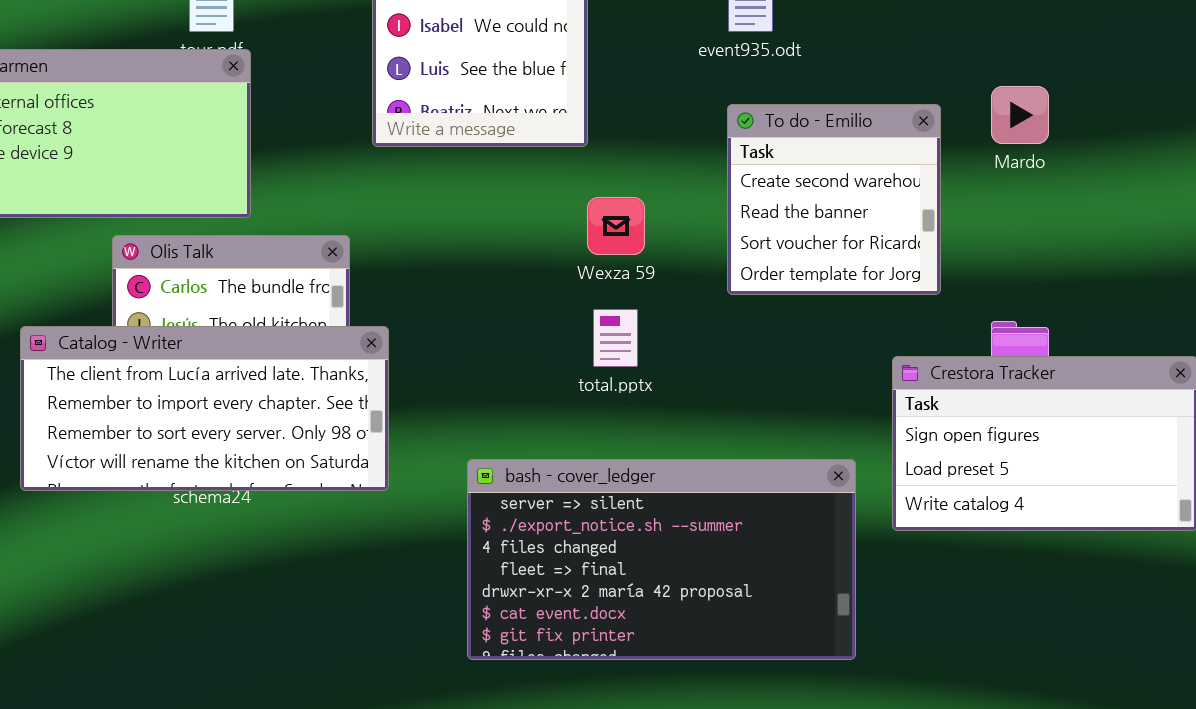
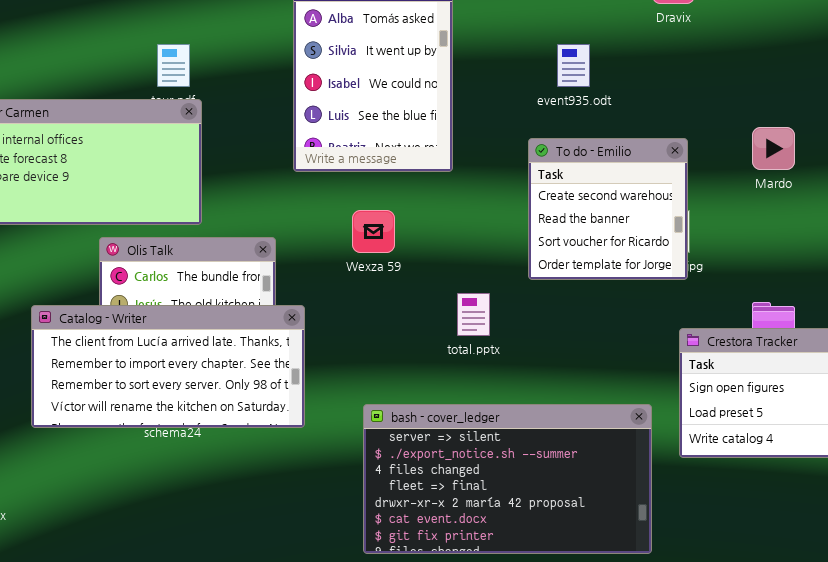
To do - Emilio: [727,104,941,295] -> [528,138,688,280], moved
Wexza 59: [587,197,645,255] -> [352,210,395,253], moved

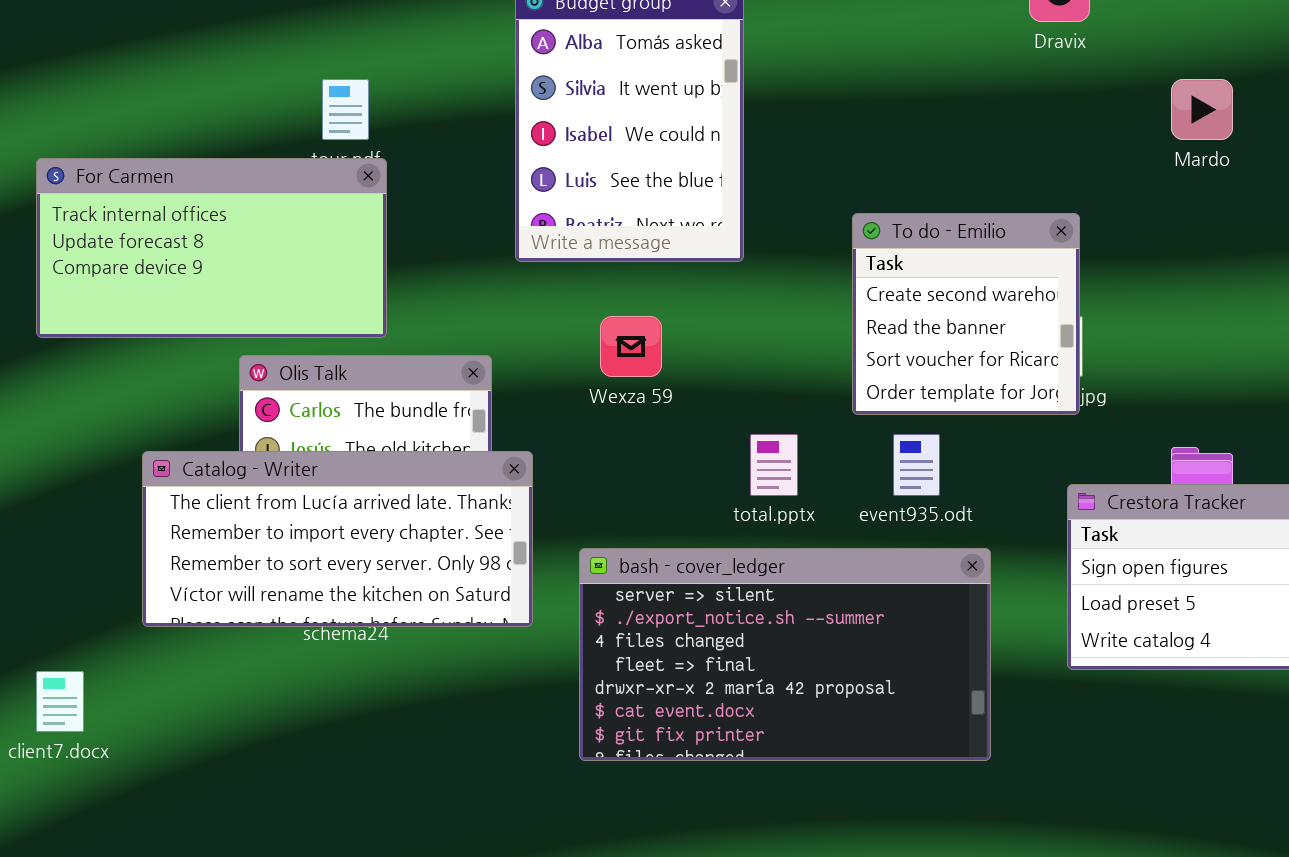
event935.odt: [557,44,590,87] -> [893,434,940,496], moved
Mardo: [752,127,795,170] -> [1171,79,1233,140], moved
bash - cover_ledger: [363,404,652,554] -> [579,548,991,761], moved

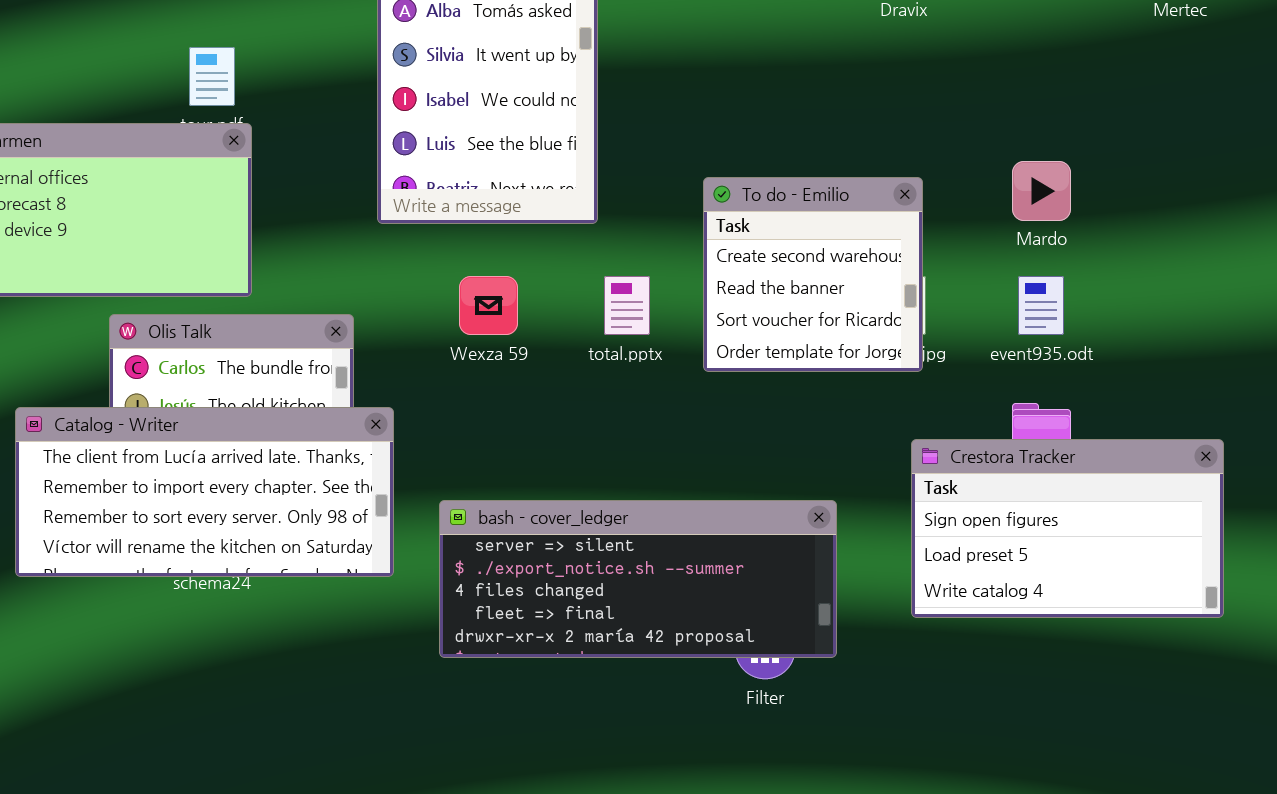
Mardo: [1171,79,1233,140] -> [1012,161,1071,221], moved
total.pptx: [750,434,798,496] -> [604,276,650,335], moved
event935.odt: [893,434,940,496] -> [1018,276,1064,335], moved
bash - cover_ledger: [579,548,991,761] -> [439,500,837,658], resized

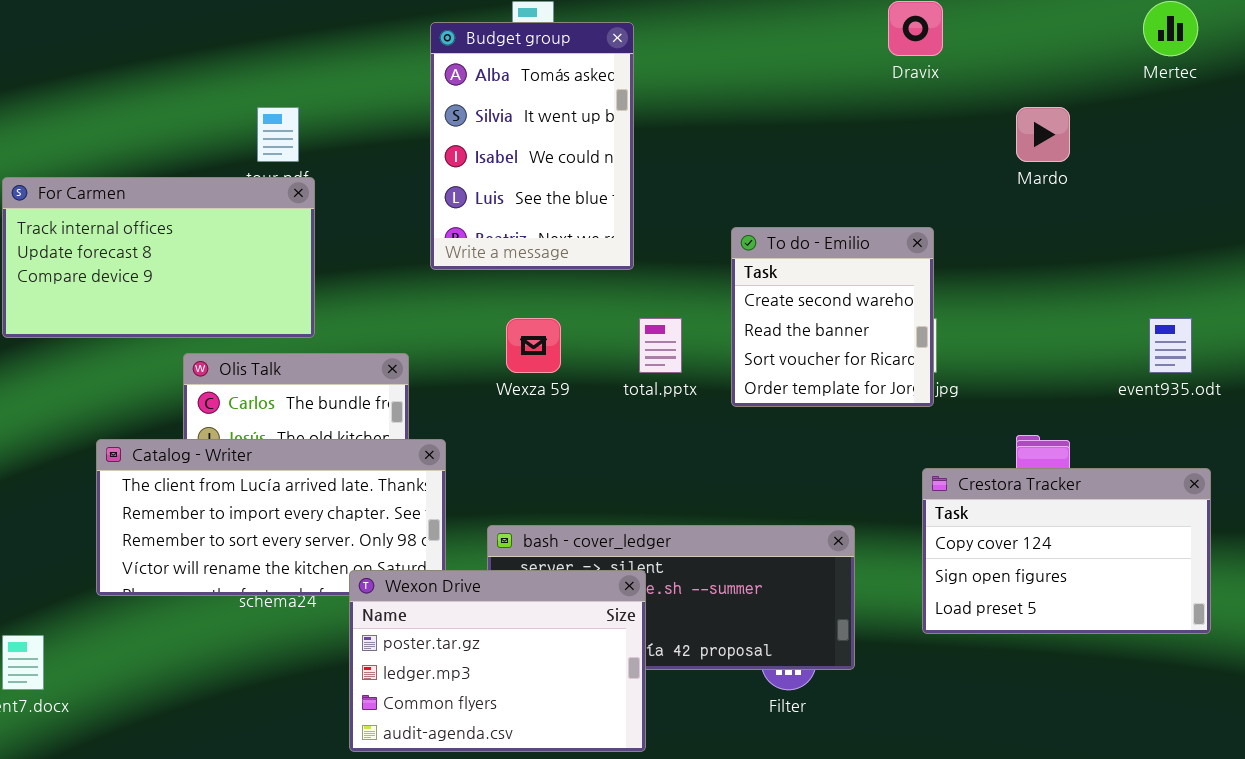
Mardo: [1012,161,1071,221] -> [1016,107,1070,162], moved
event935.odt: [1018,276,1064,335] -> [1149,318,1192,373], moved
Crestora Tracker: [911,439,1224,618] -> [922,468,1211,634], scrolled up 1 row
Wexon Drive: none -> [349,570,646,752], opened

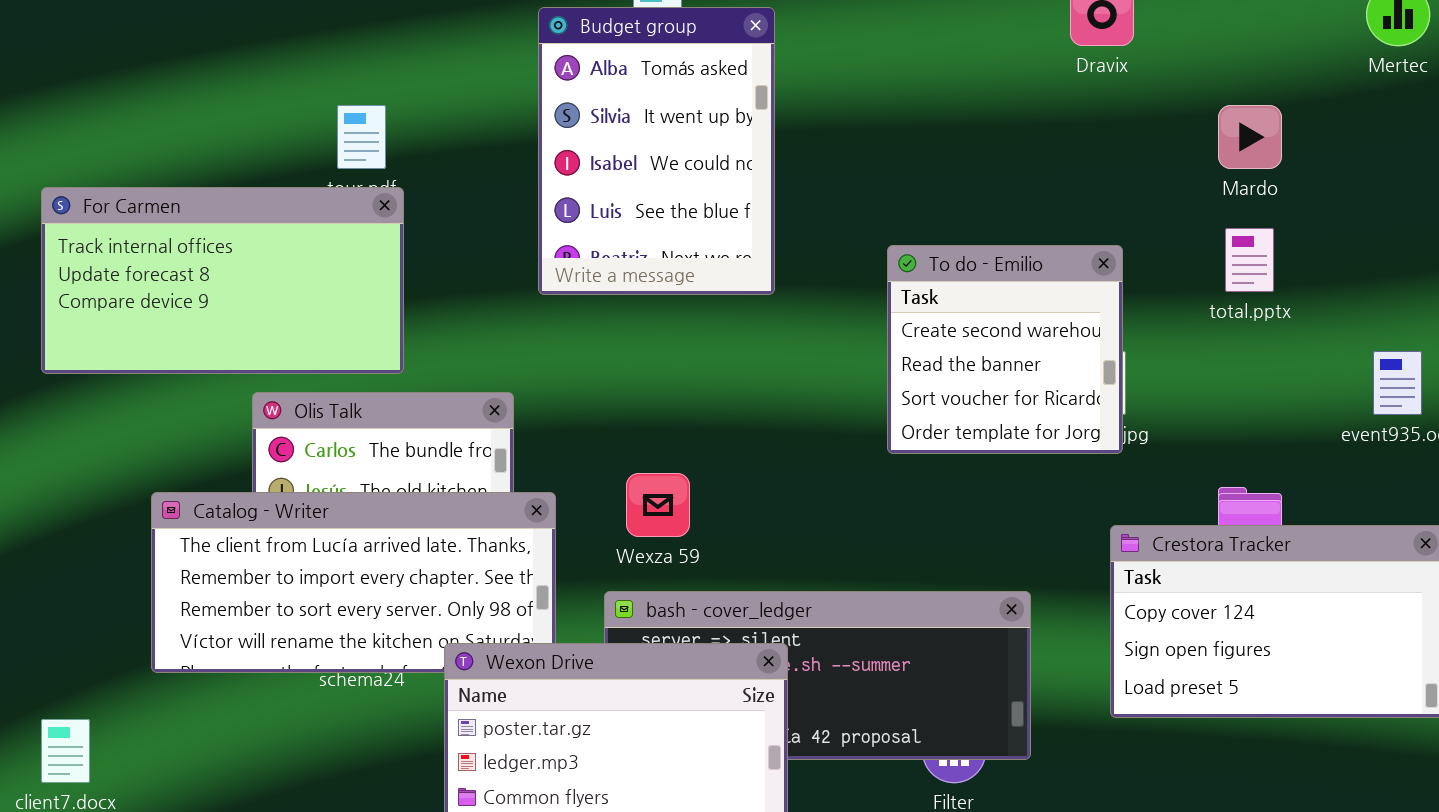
Wexza 59: [506,318,561,373] -> [626,473,690,537], moved
total.pptx: [639,318,682,373] -> [1225,228,1274,292], moved

